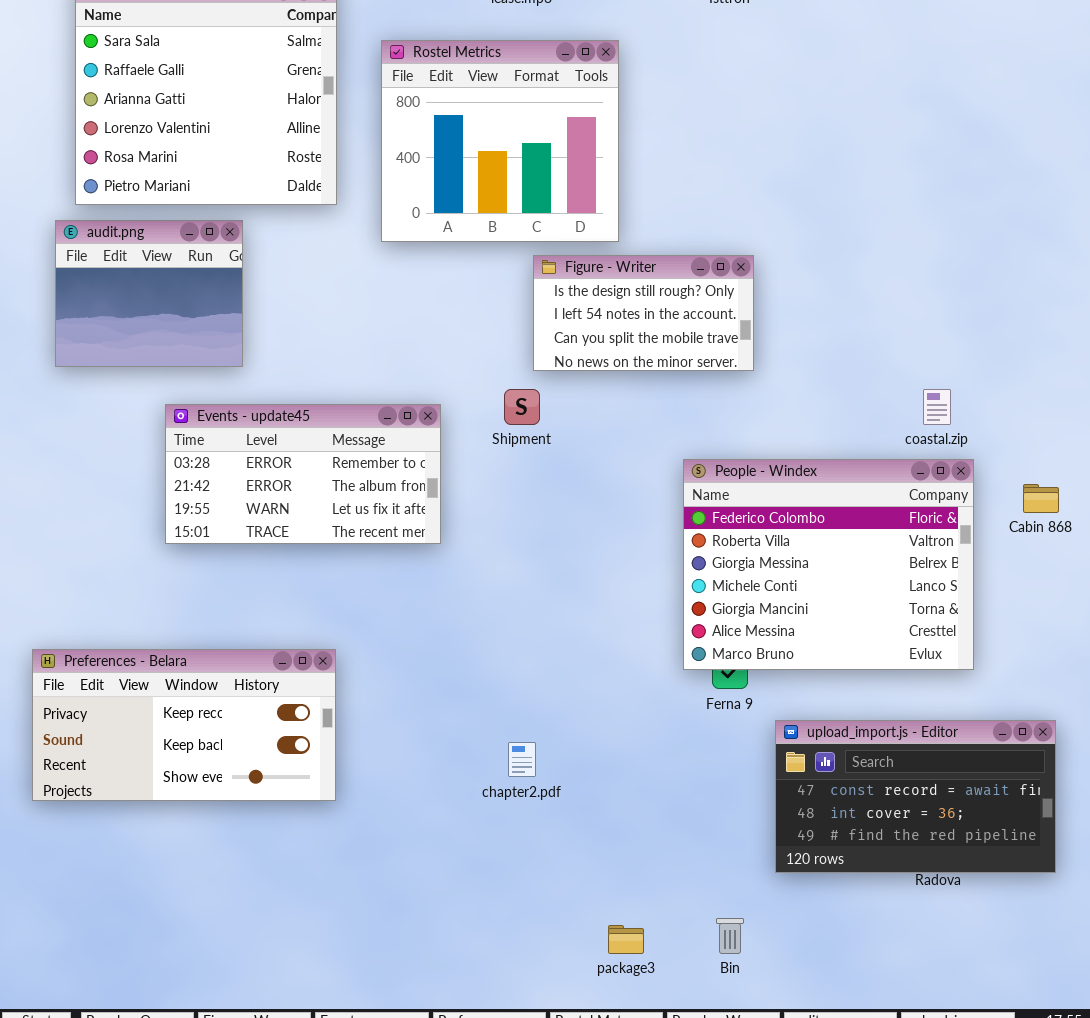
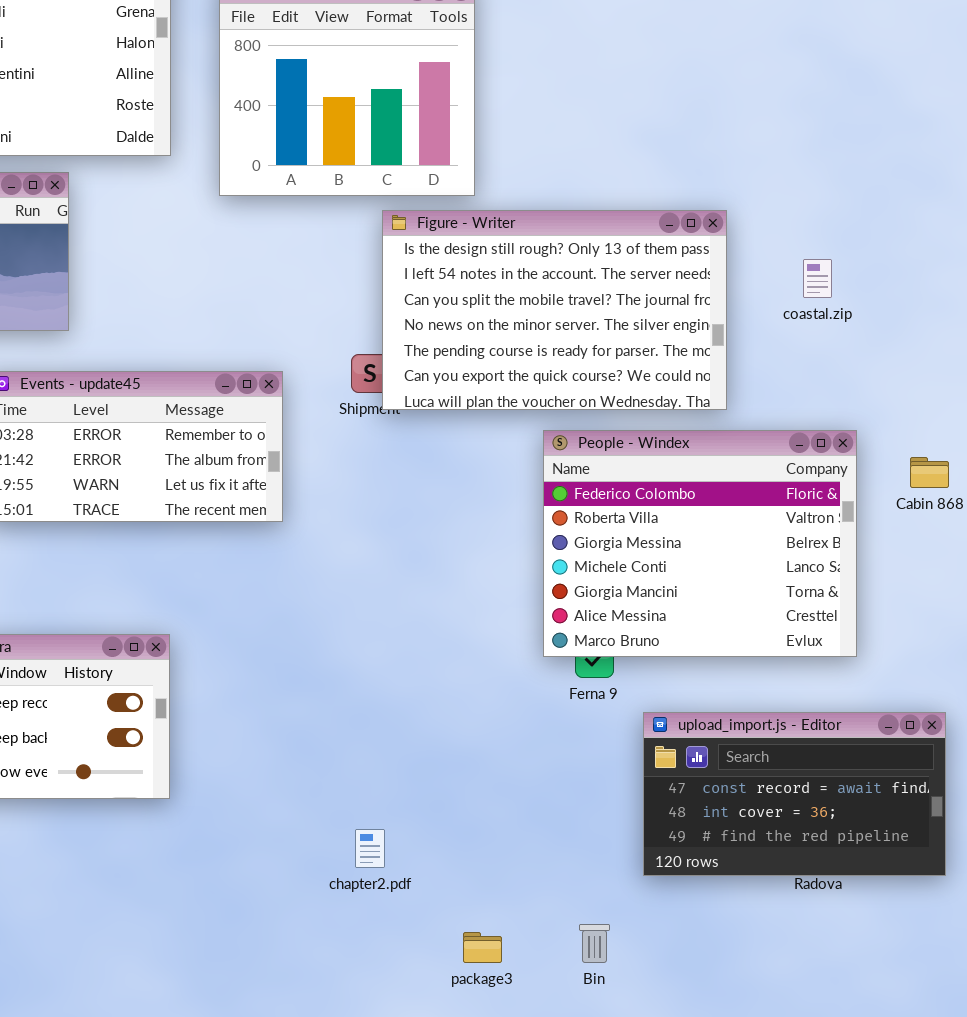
Figure - Writer: [533,255,754,371] -> [382,210,727,410], resized
coastal.zip: [923,389,951,425] -> [803,259,832,298], moved
chapter2.pdf: [508,742,536,777] -> [355,829,385,868], moved

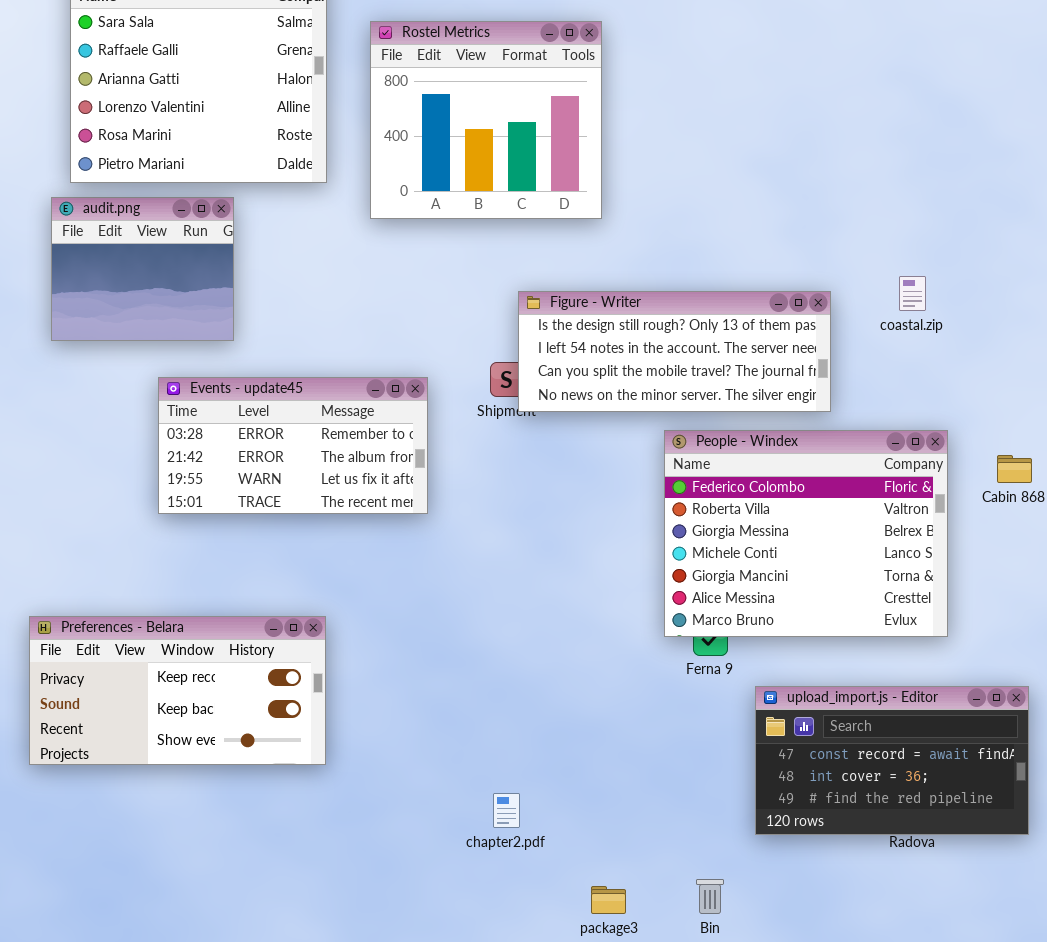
Figure - Writer: [382,210,727,410] -> [518,291,831,412], resized

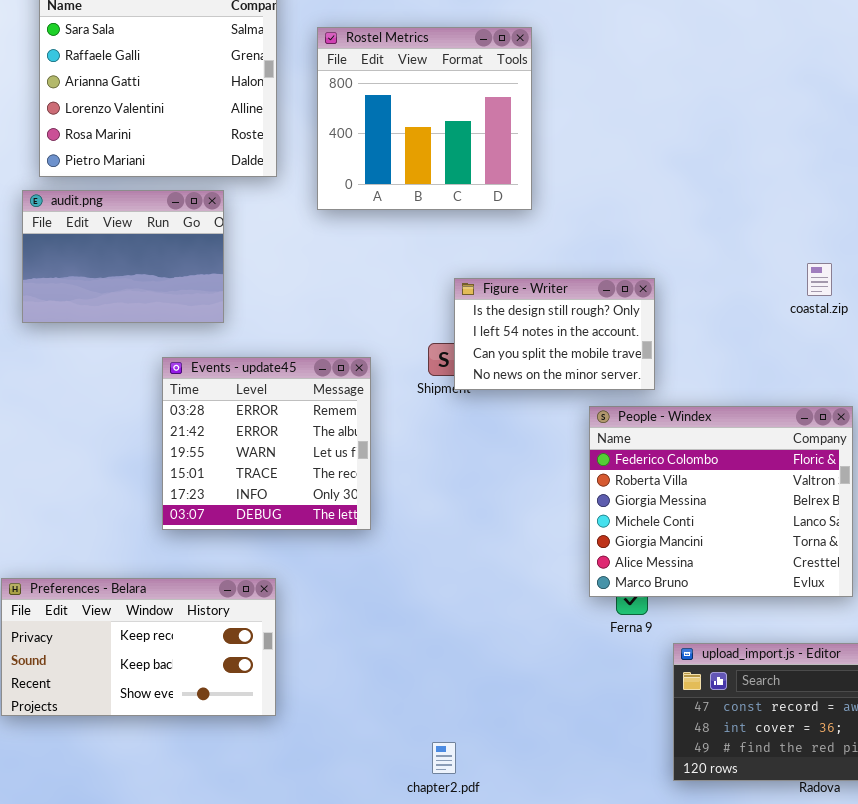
audit.png: [51,197,234,341] -> [22,190,224,323], resized
Figure - Writer: [518,291,831,412] -> [454,278,655,390], resized
Events - update45: [158,377,428,514] -> [162,357,371,530], resized

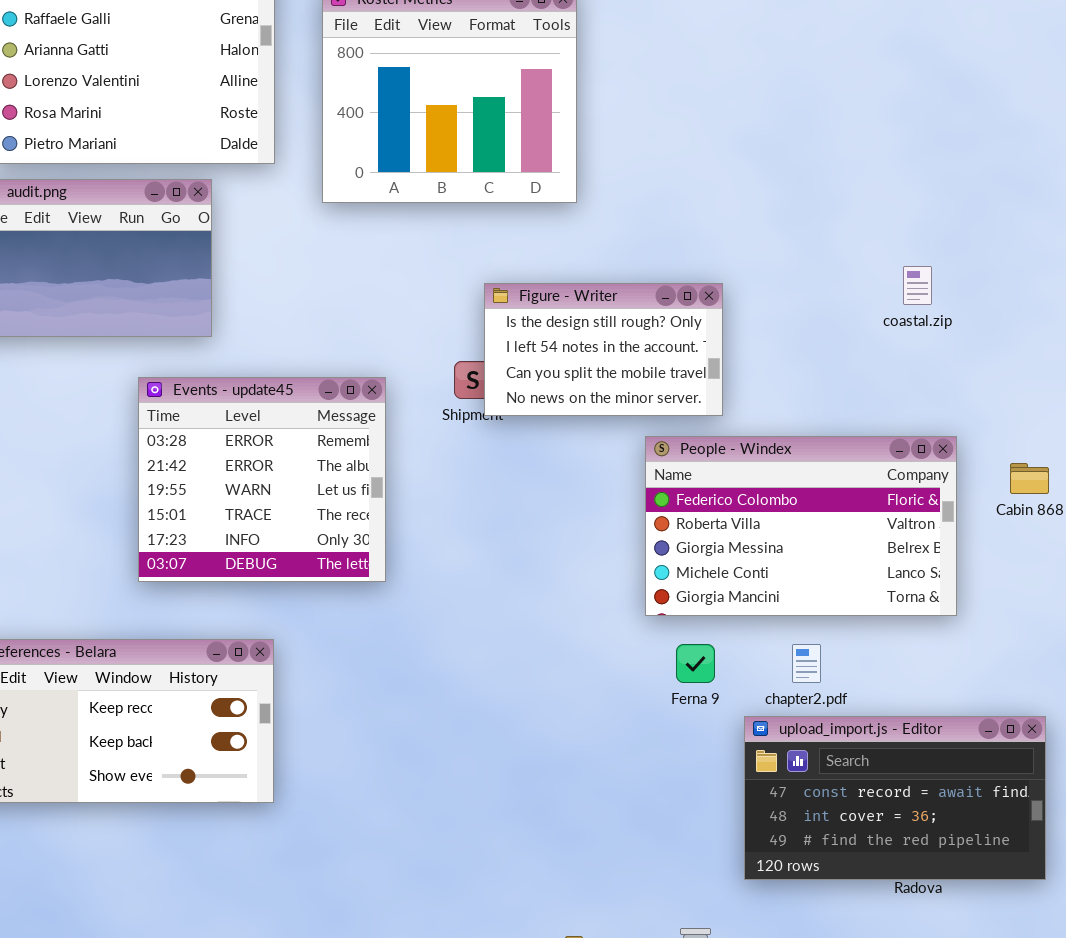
People - Windex: [589,406,853,597] -> [645,436,957,616], resized
chapter2.pdf: [432,742,456,774] -> [792,644,821,683], moved

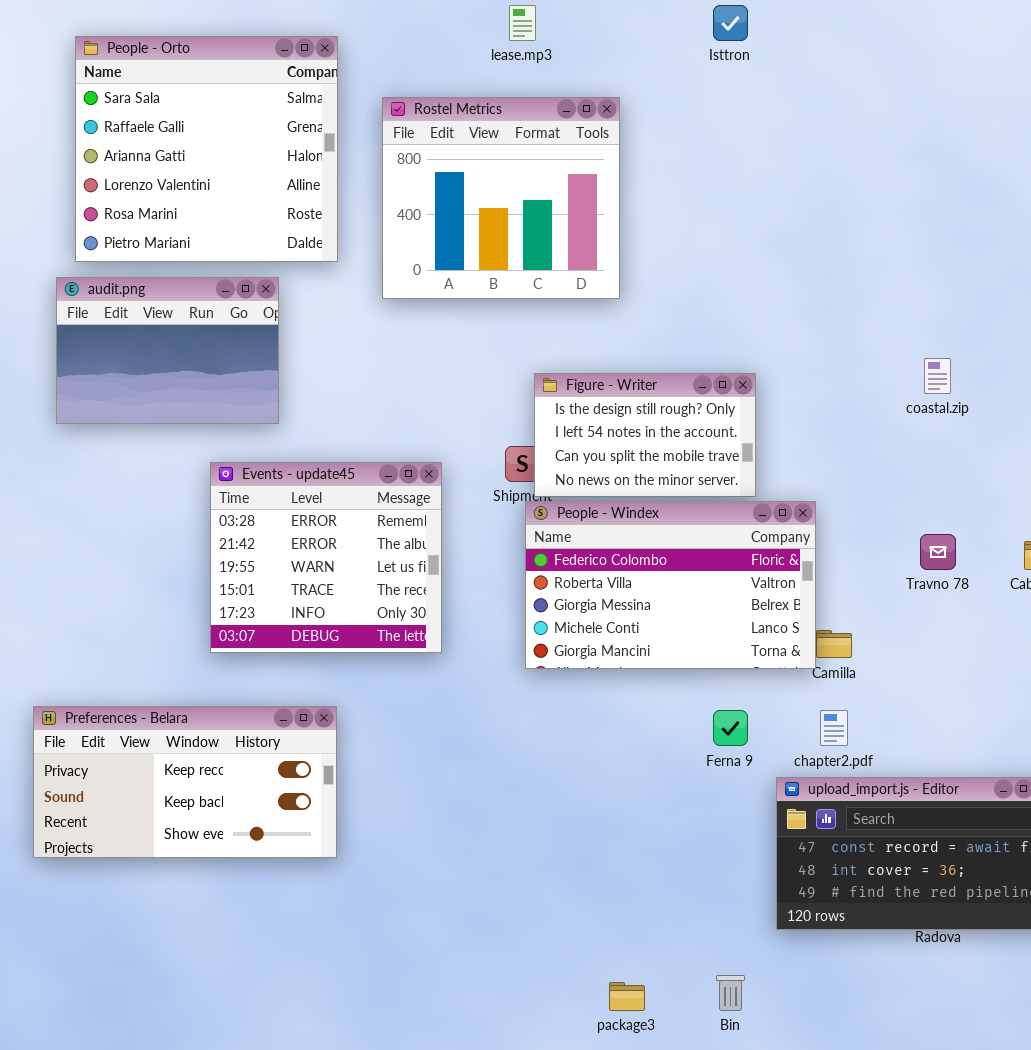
People - Windex: [645,436,957,616] -> [525,501,816,669], moved

